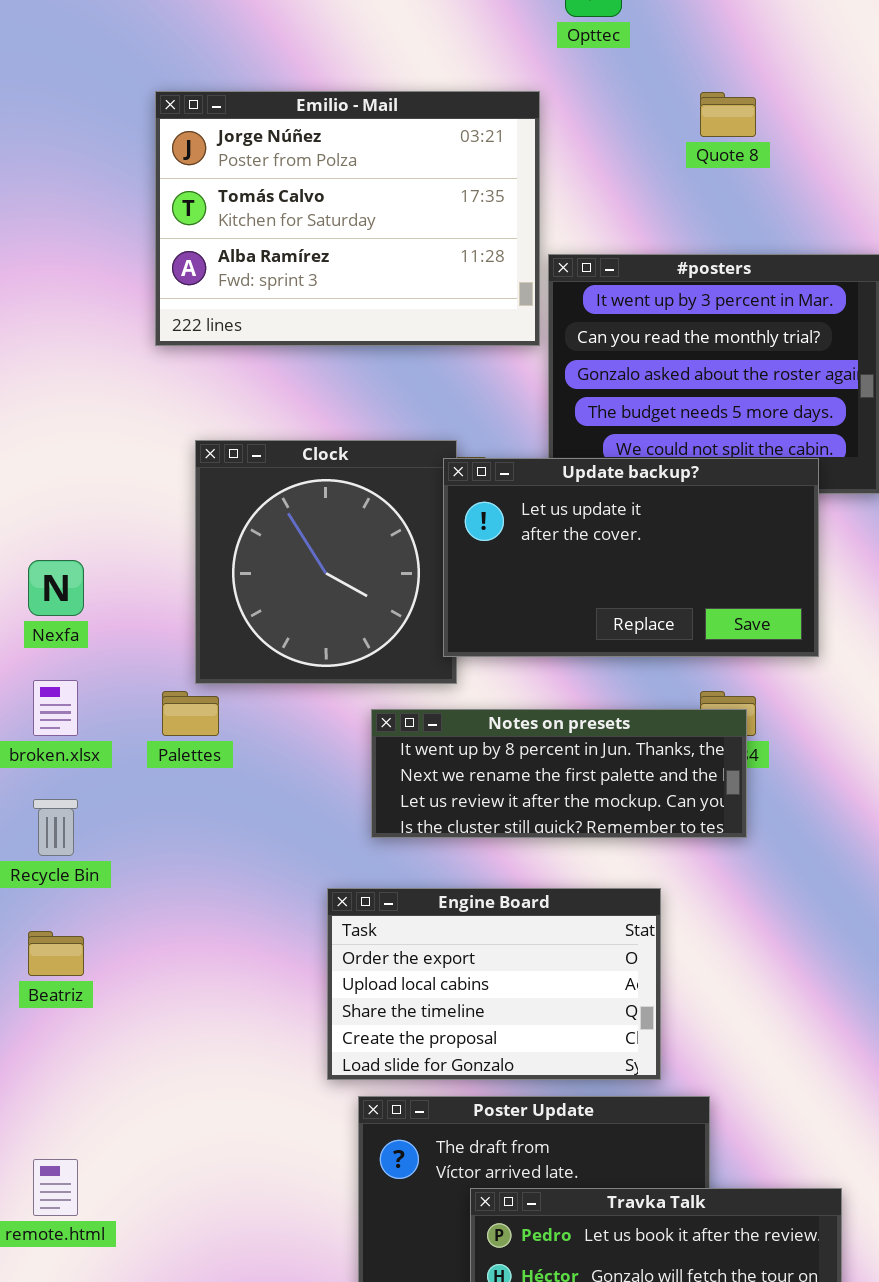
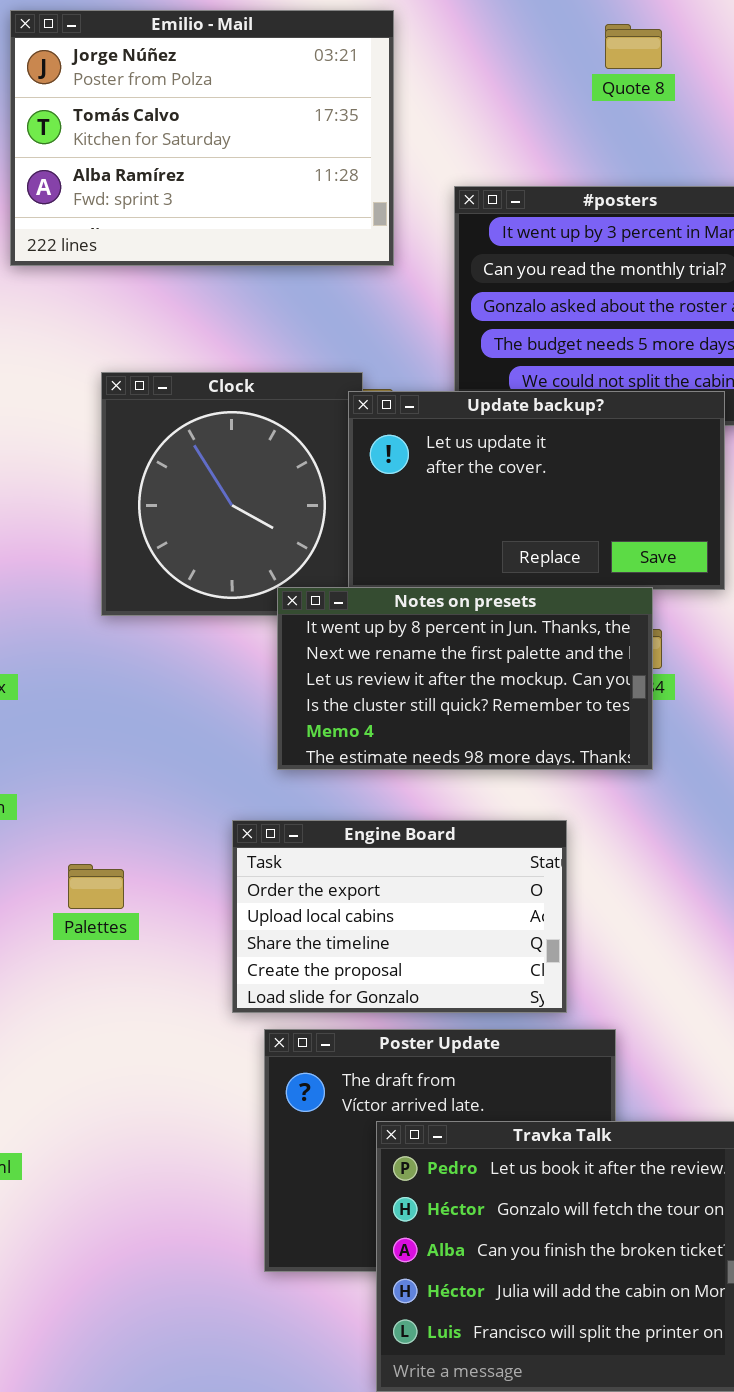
Emilio - Mail: [155,91,540,346] -> [10,10,394,266], moved
Palettes: [162,691,219,736] -> [68,864,124,909], moved
Notes on presets: [371,709,747,838] -> [277,587,653,770], resized

